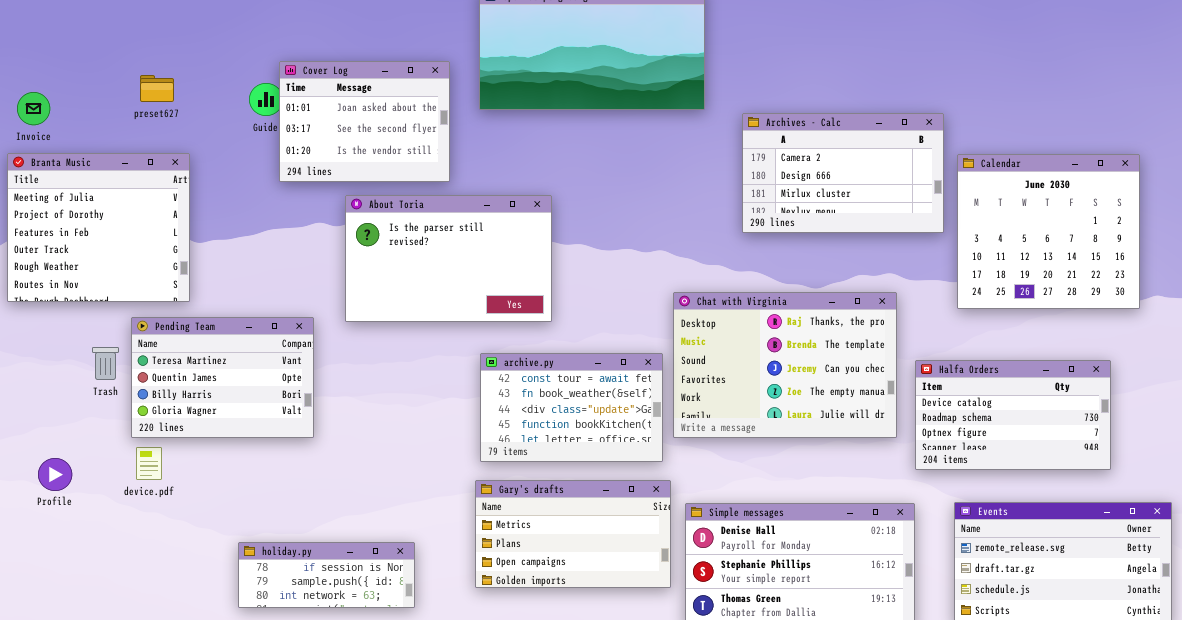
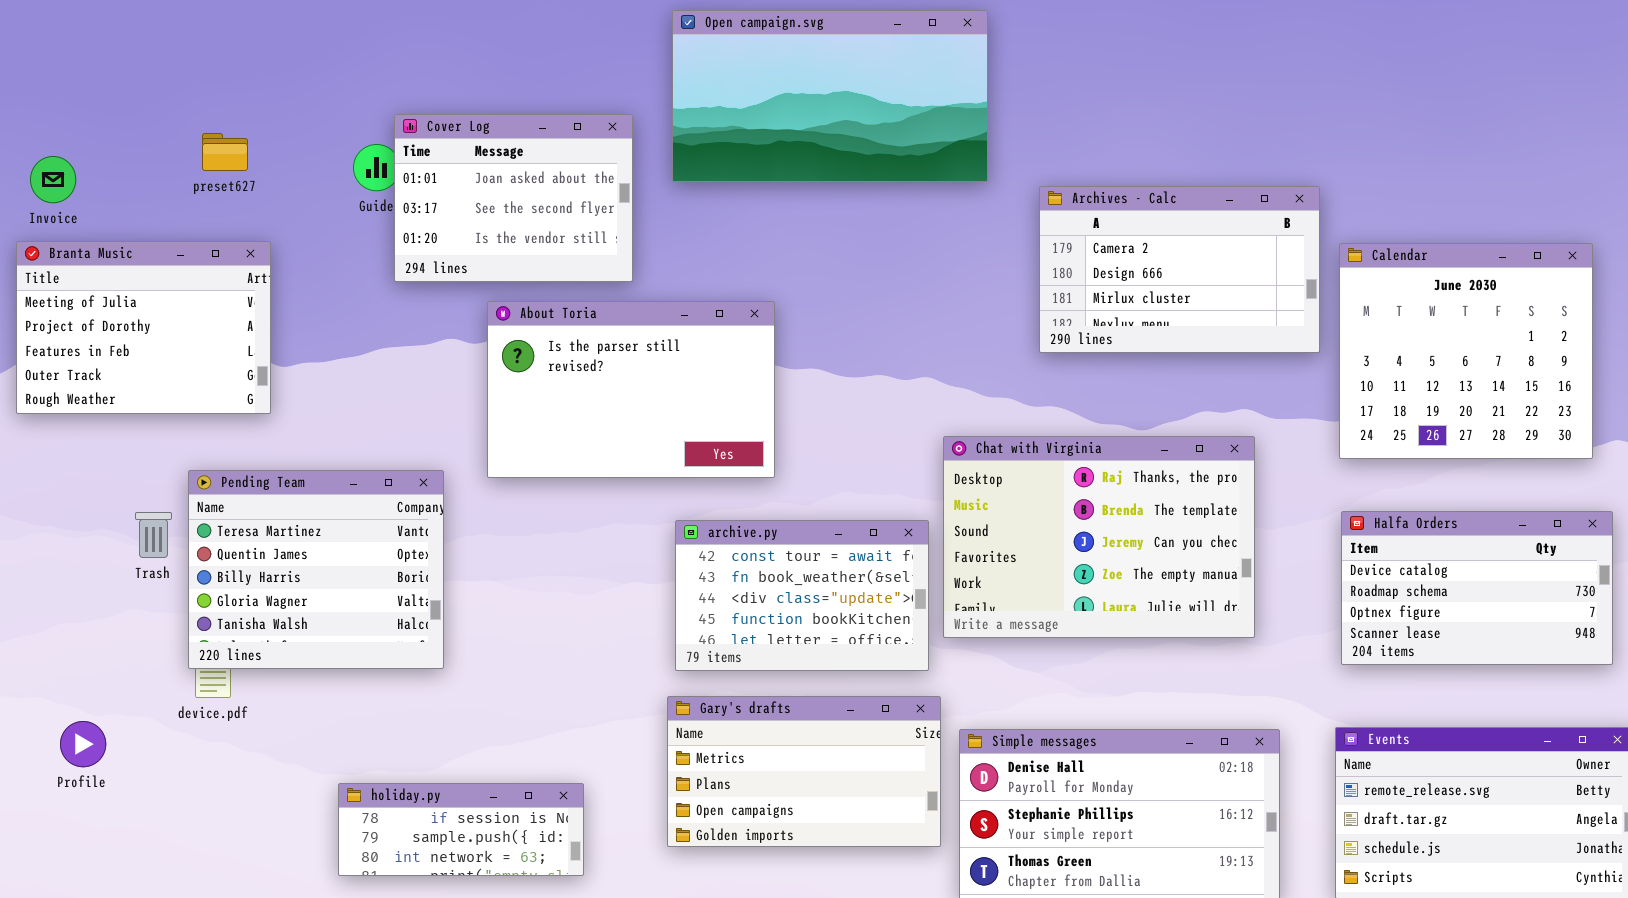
Branta Music: [7,153,190,302] -> [16,241,271,414], resized
Pending Team: [131,317,314,438] -> [188,470,444,669], resized
Halfa Orders: [915,360,1111,470] -> [1341,511,1613,665], moved
Profile: [38,458,72,491] -> [60,721,106,767], moved

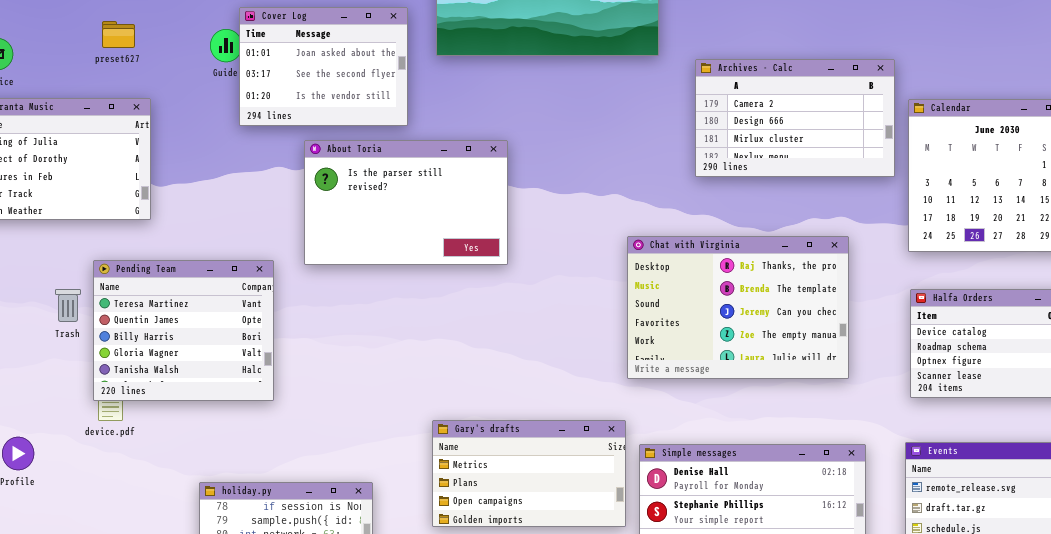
archive.py: [675,520,929,671] -> none, closed

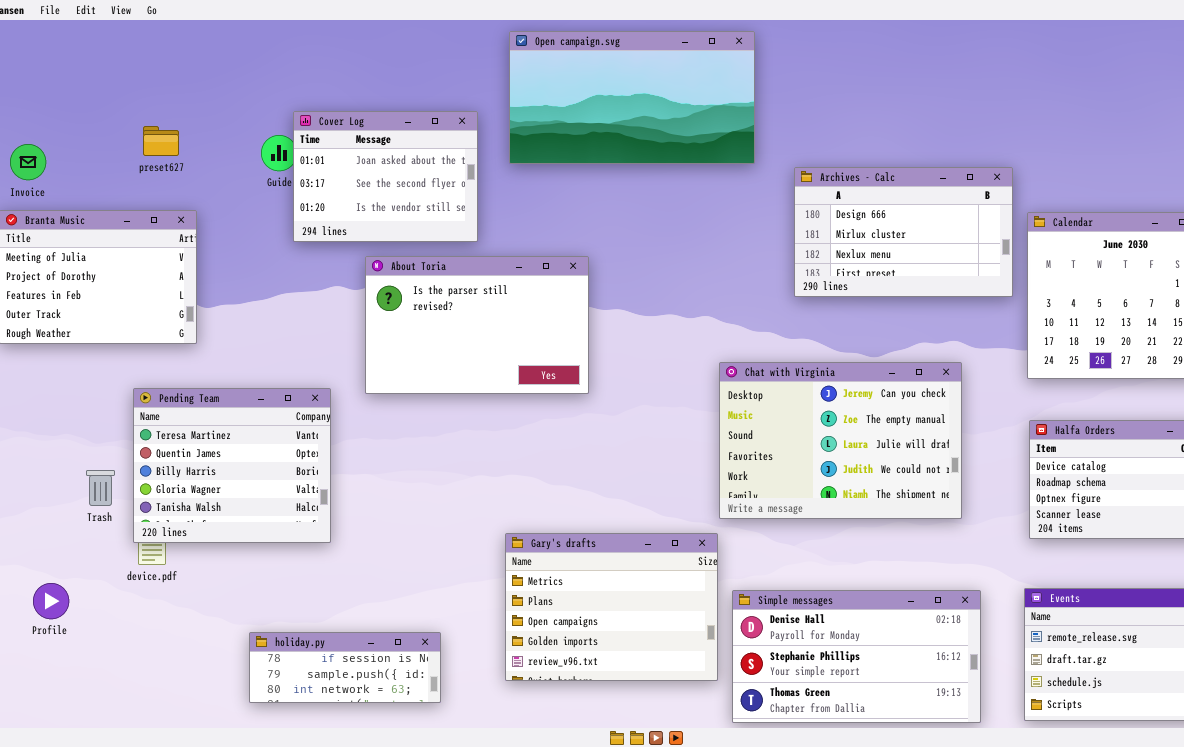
Archives - Calc: [695,59,895,177] -> [794,167,1013,297], scrolled down 1 row
Chat with Virginia: [627,236,849,379] -> [719,362,962,519], scrolled down 2 rows
Trash: [55,289,81,322] -> [86,470,115,506], moved
Gary's drafts: [432,420,626,527] -> [505,533,718,681], resized

